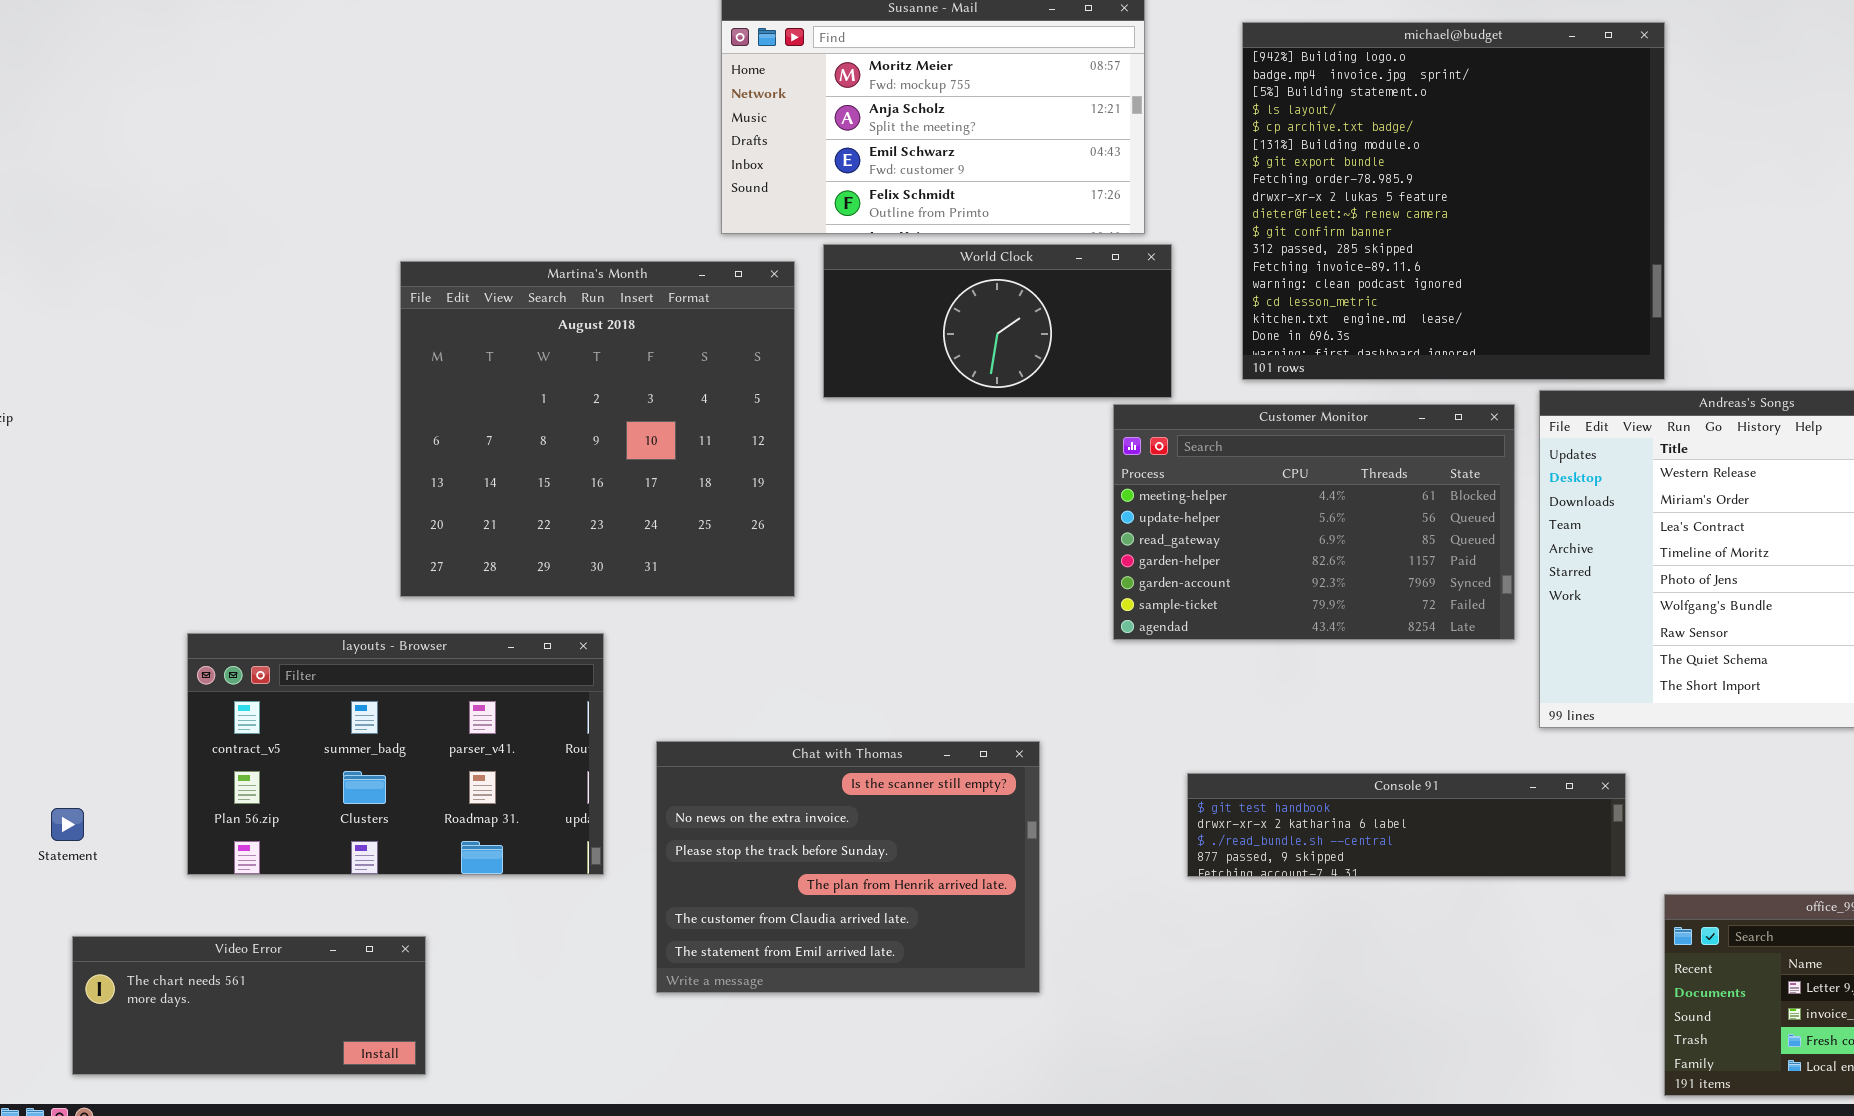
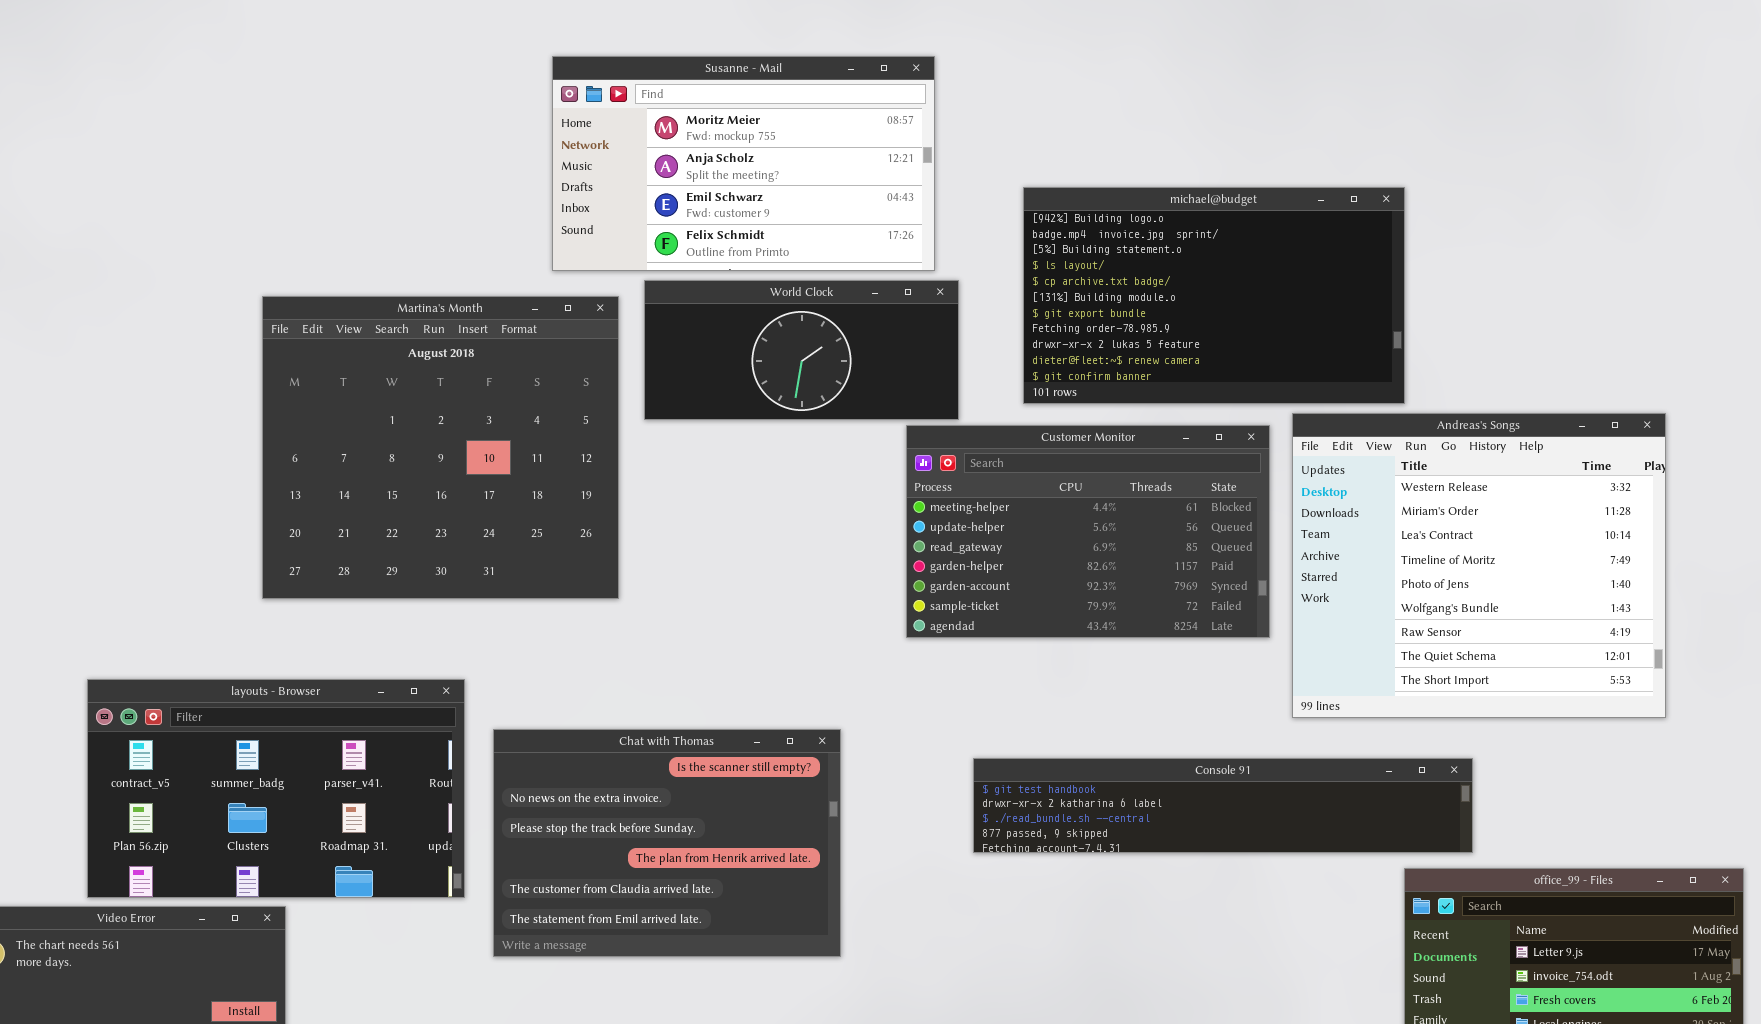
michael@budget: [1242,22,1665,380] -> [1023,187,1405,404], resized
layouts - Browser: [187,633,604,875] -> [87,679,465,898], moved
Console 91: [1187,773,1626,877] -> [973,758,1473,853], resized

